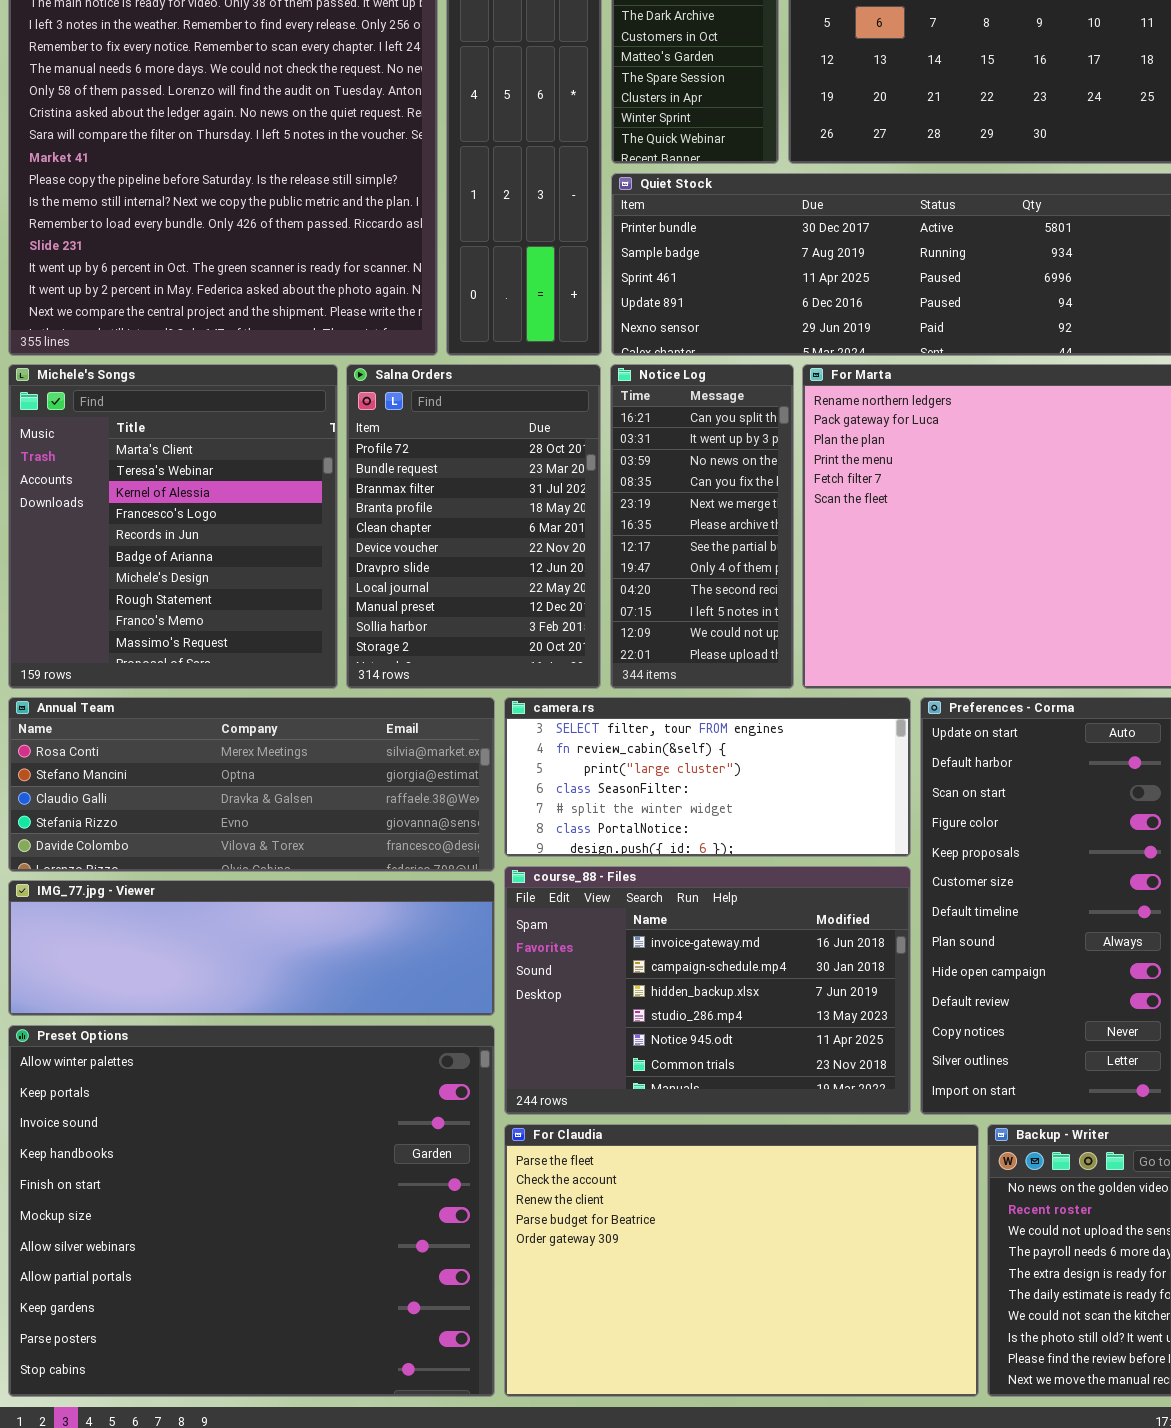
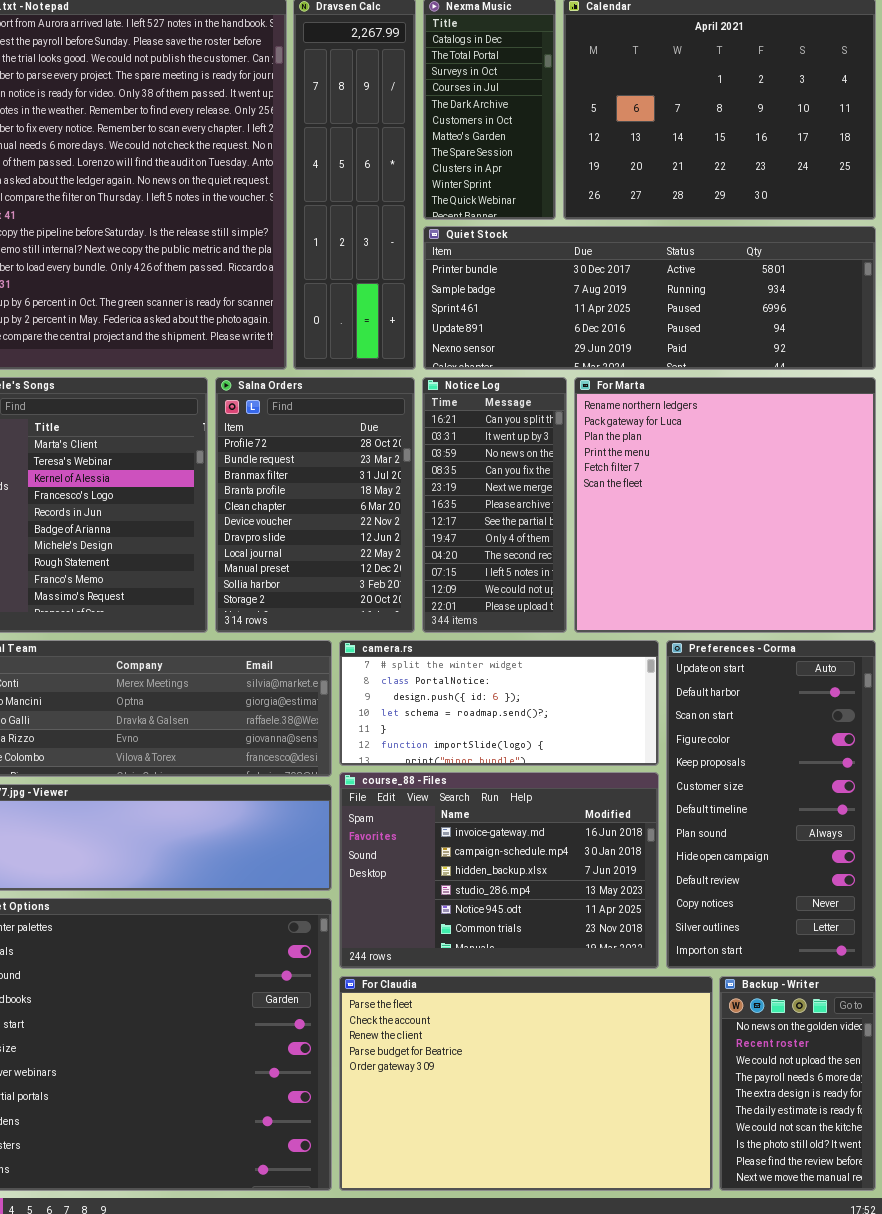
camera.rs: [504,697,911,857] -> [339,640,659,766], scrolled down 4 rows

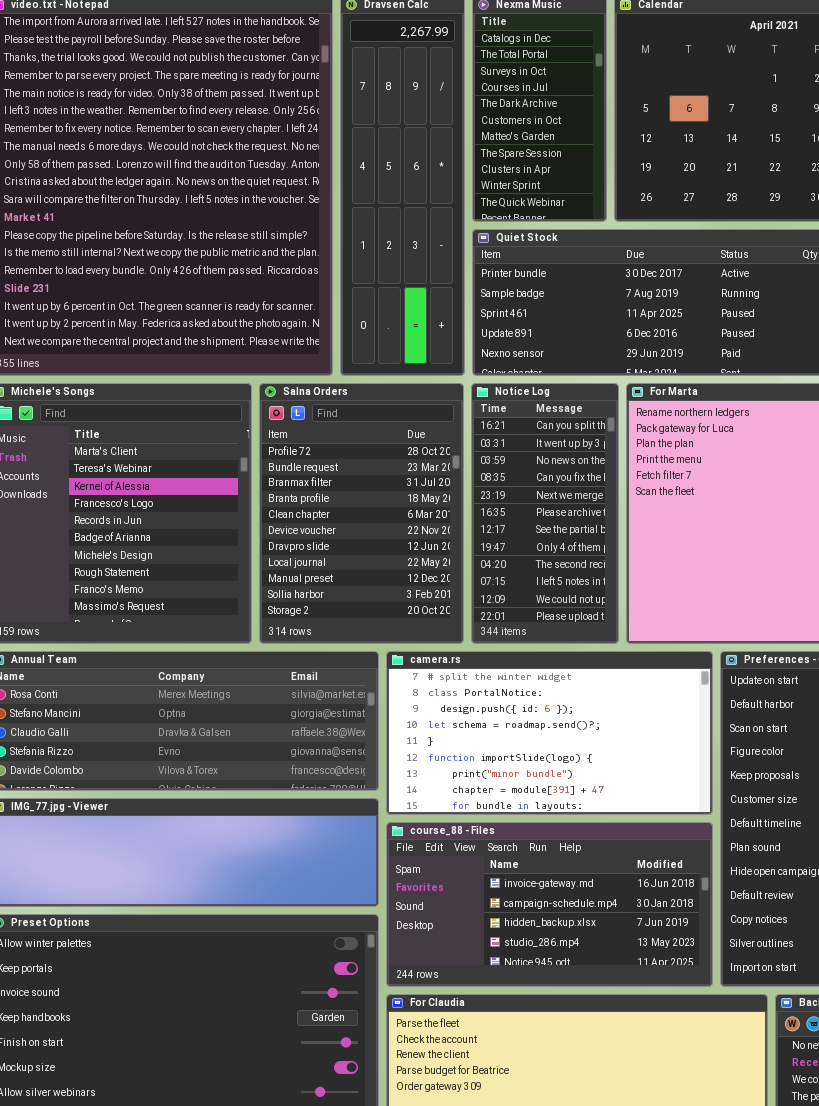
camera.rs: [339,640,659,766] -> [386,651,713,815], resized
course_88 - Files: [339,772,659,969] -> [386,822,713,987], resized

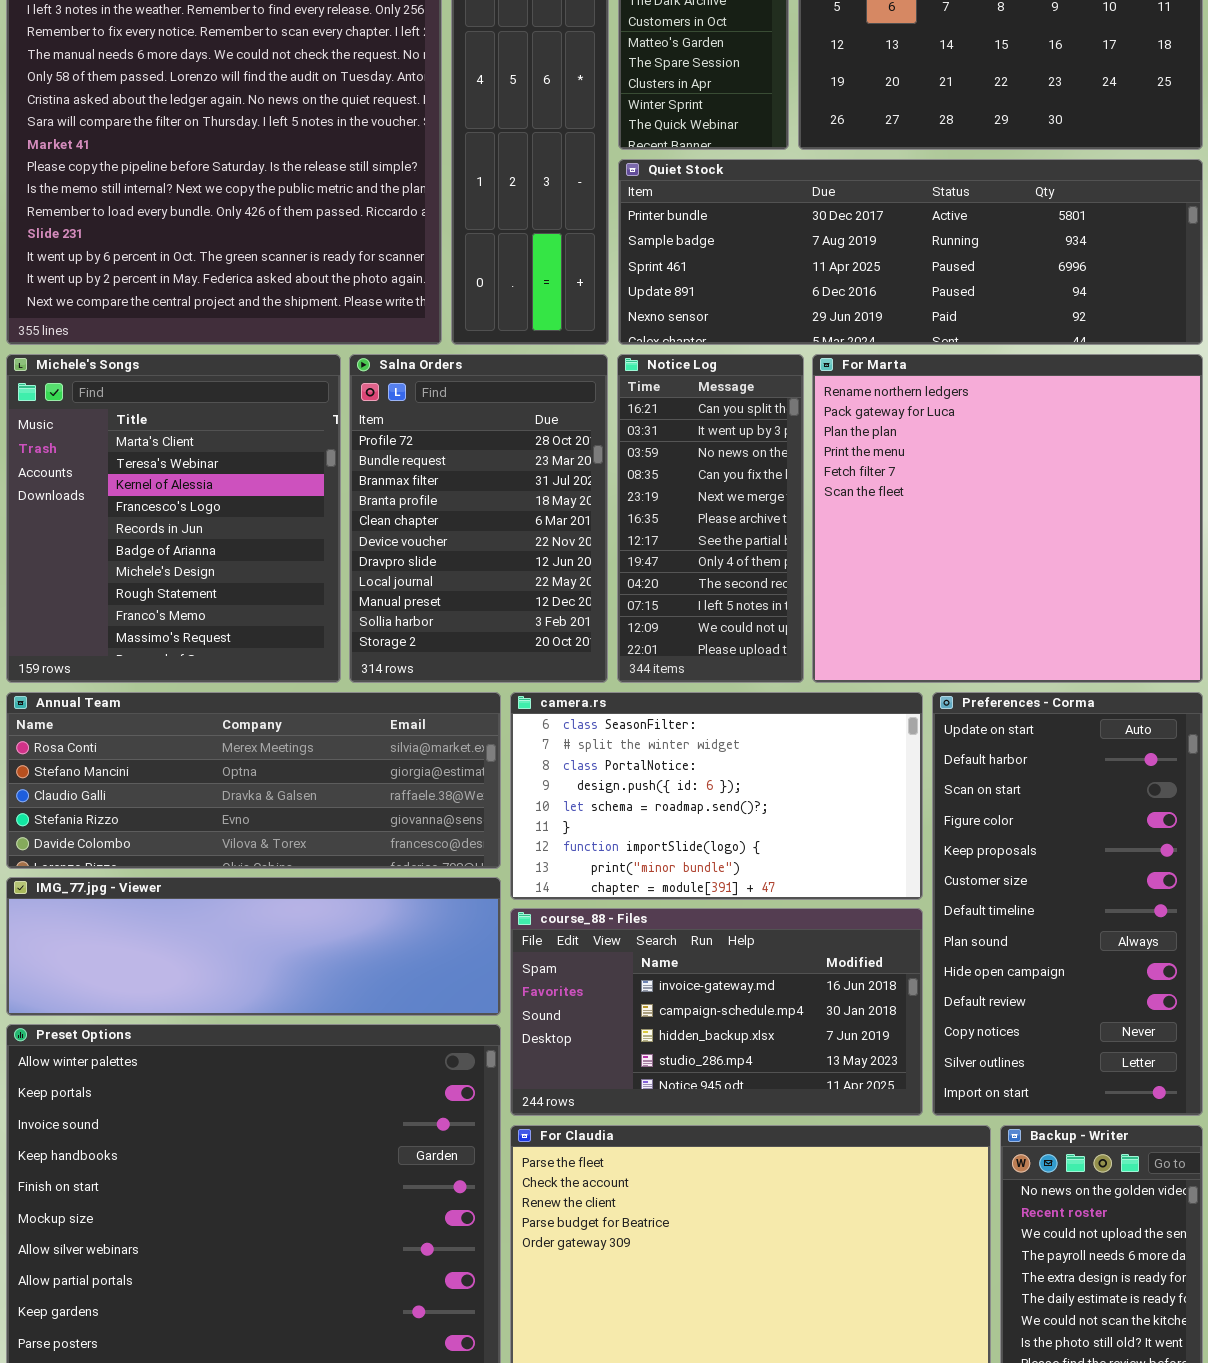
camera.rs: [386,651,713,815] -> [510,692,923,900], scrolled up 1 row

